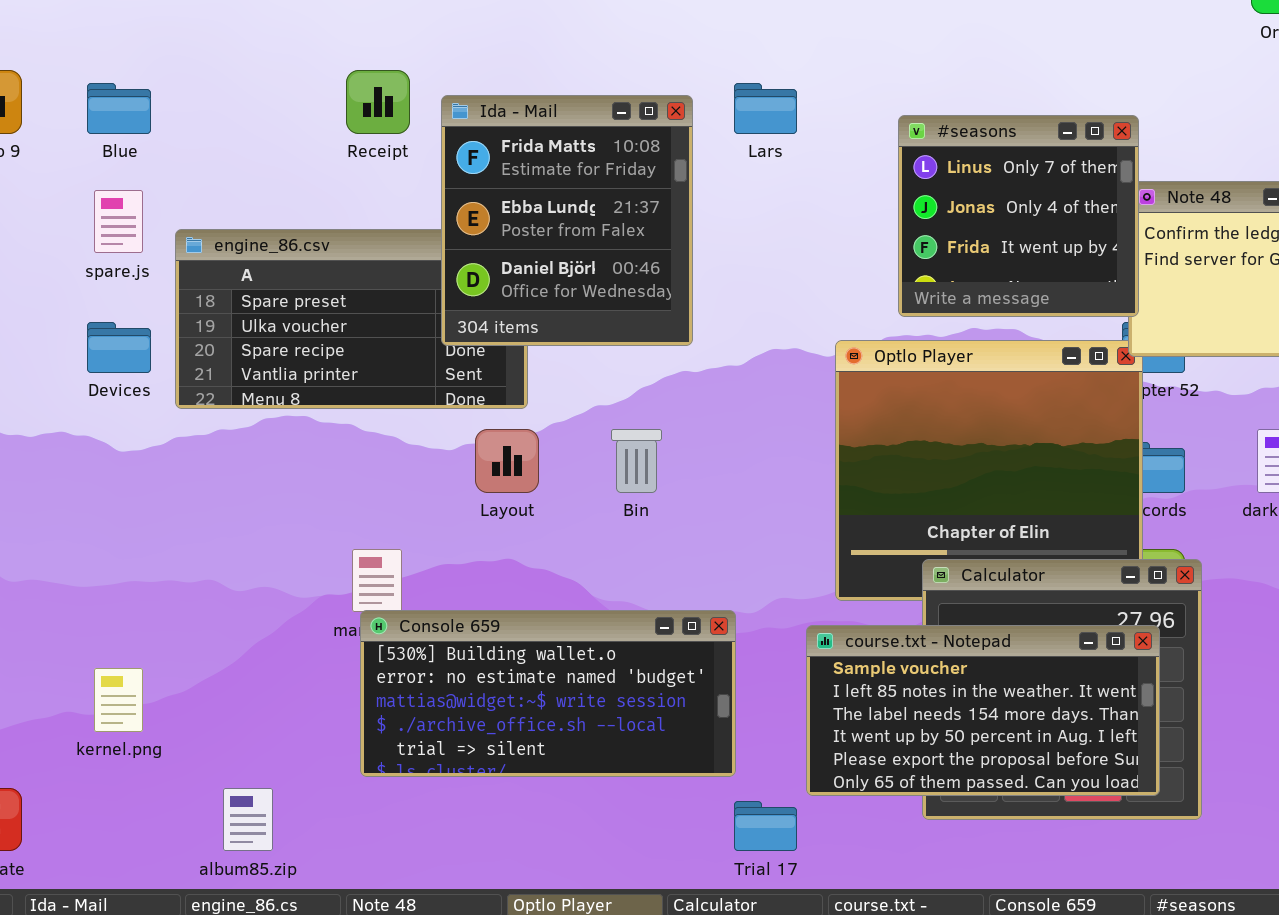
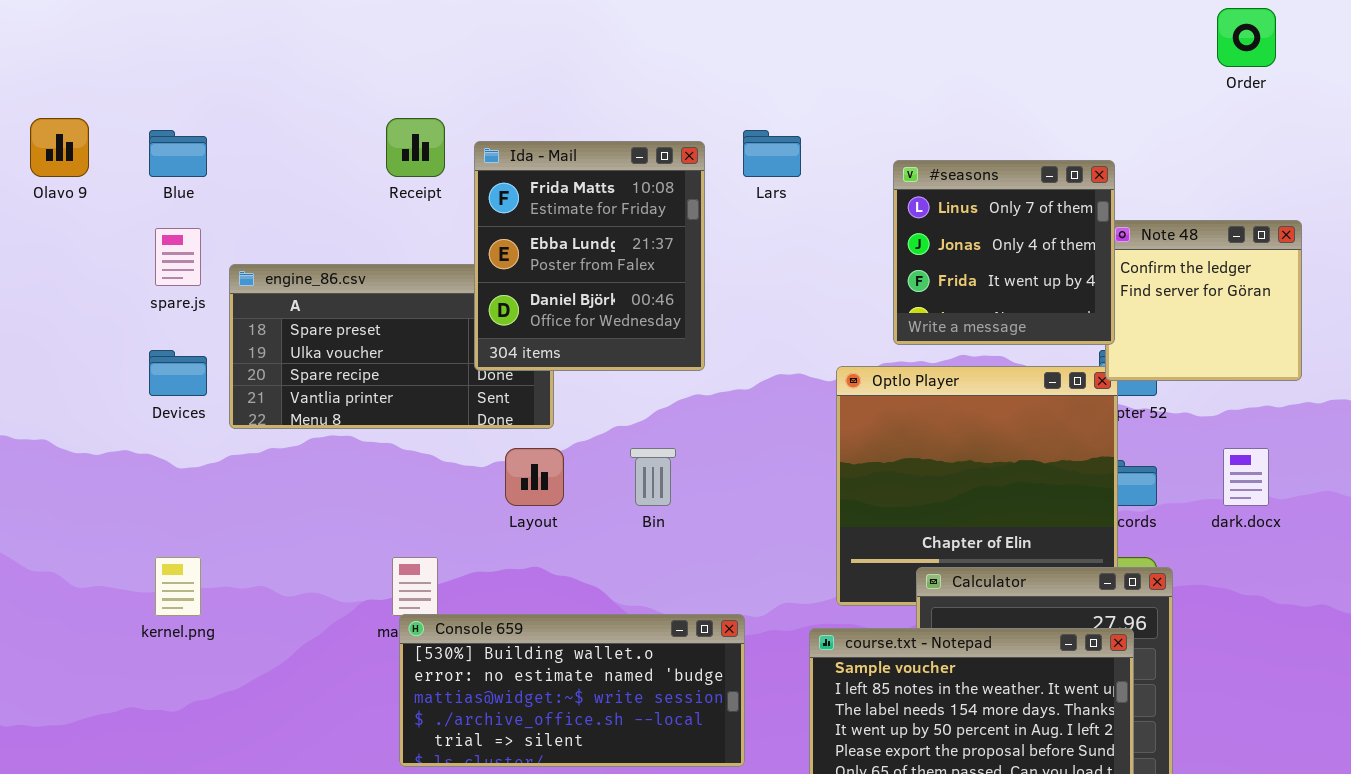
kernel.png: [94,668,143,732] -> [155,557,201,616], moved

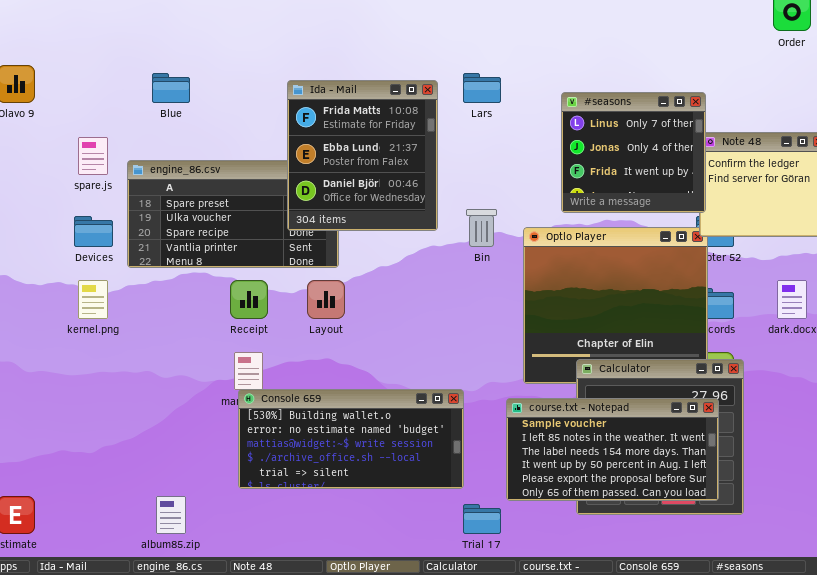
Receipt: [386,118,445,177] -> [230,280,268,319], moved
Blue: [149,130,207,177] -> [152,73,190,103], moved
Bin: [630,448,676,506] -> [466,209,497,247], moved
kernel.png: [155,557,201,616] -> [78,280,108,319], moved

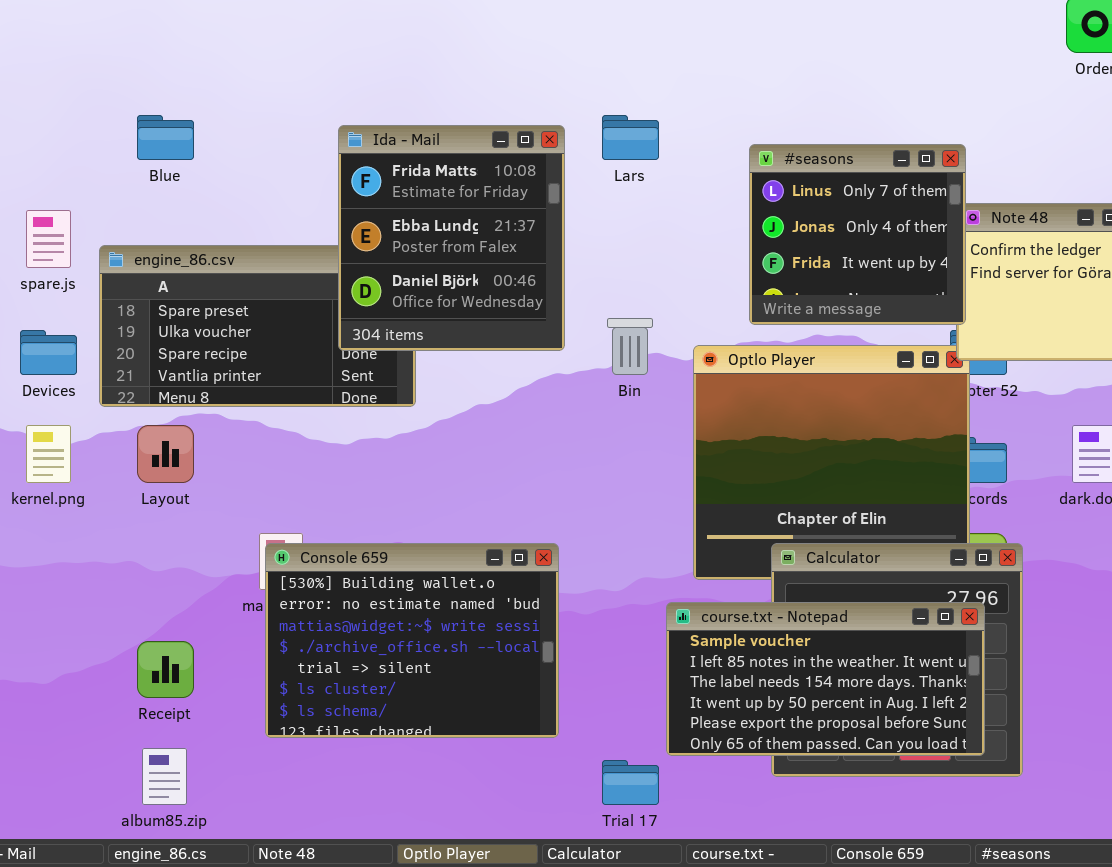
Receipt: [230,280,268,319] -> [137,641,194,698], moved
Layout: [307,280,345,319] -> [137,425,194,483], moved
Console 659: [238,389,464,489] -> [265,543,559,738], resized

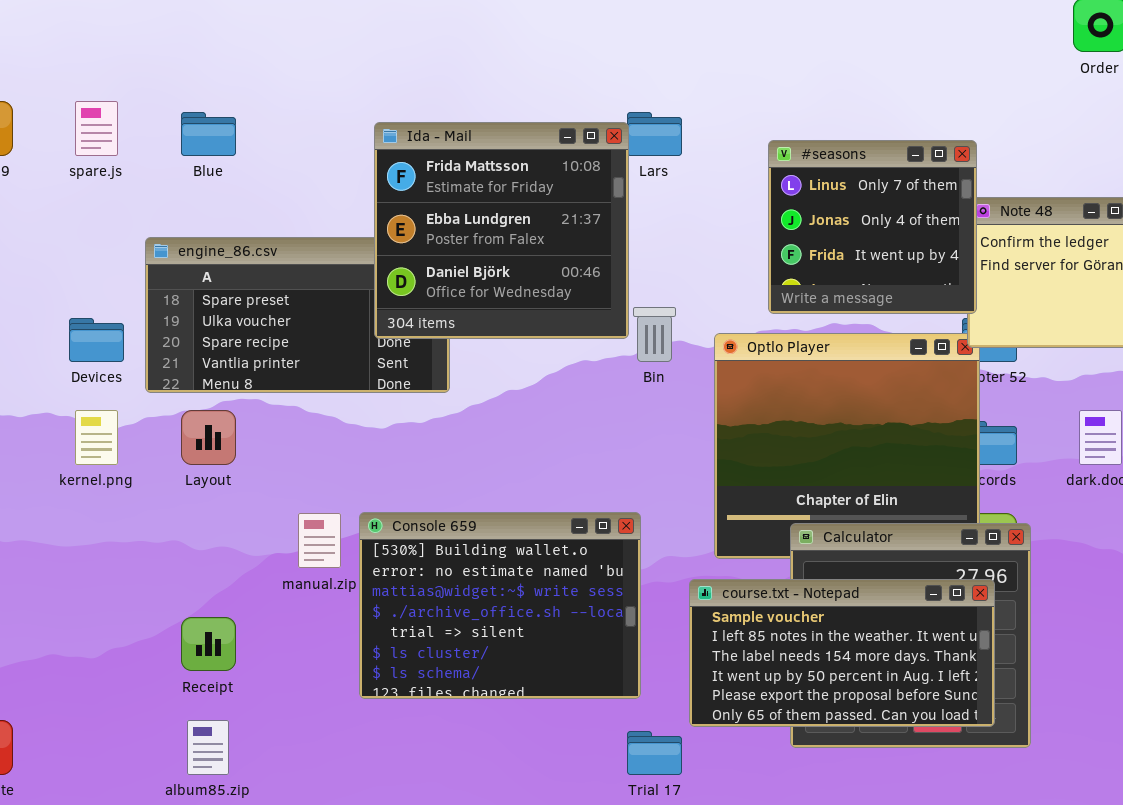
Ida - Mail: [338,125,565,351] -> [374,122,629,339], resized
spare.js: [26,210,71,268] -> [75,101,118,156], moved
Console 659: [265,543,559,738] -> [359,512,641,699], moved

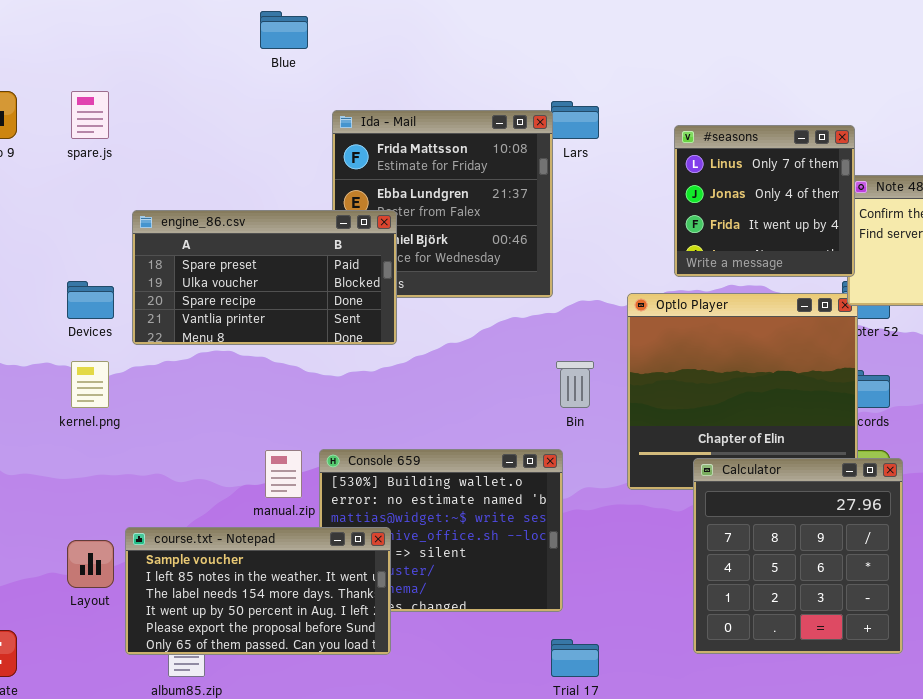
Blue: [181,112,236,156] -> [260,11,308,49], moved
engine_86.csv: [145,237,450,393] -> [132,210,397,345], raised
Bin: [633,307,676,362] -> [556,361,594,408], moved
Layout: [181,410,236,465] -> [67,540,114,588], moved
course.txt - Notepad: [689,579,995,727] -> [125,527,391,655], moved

